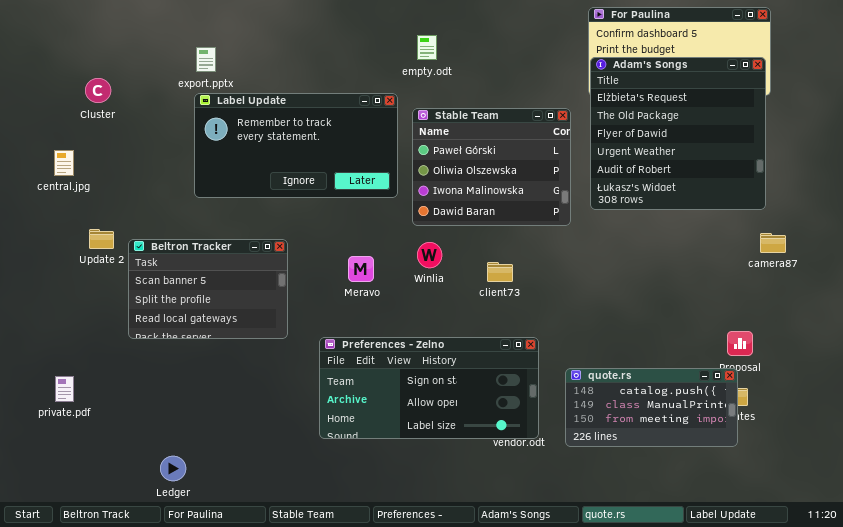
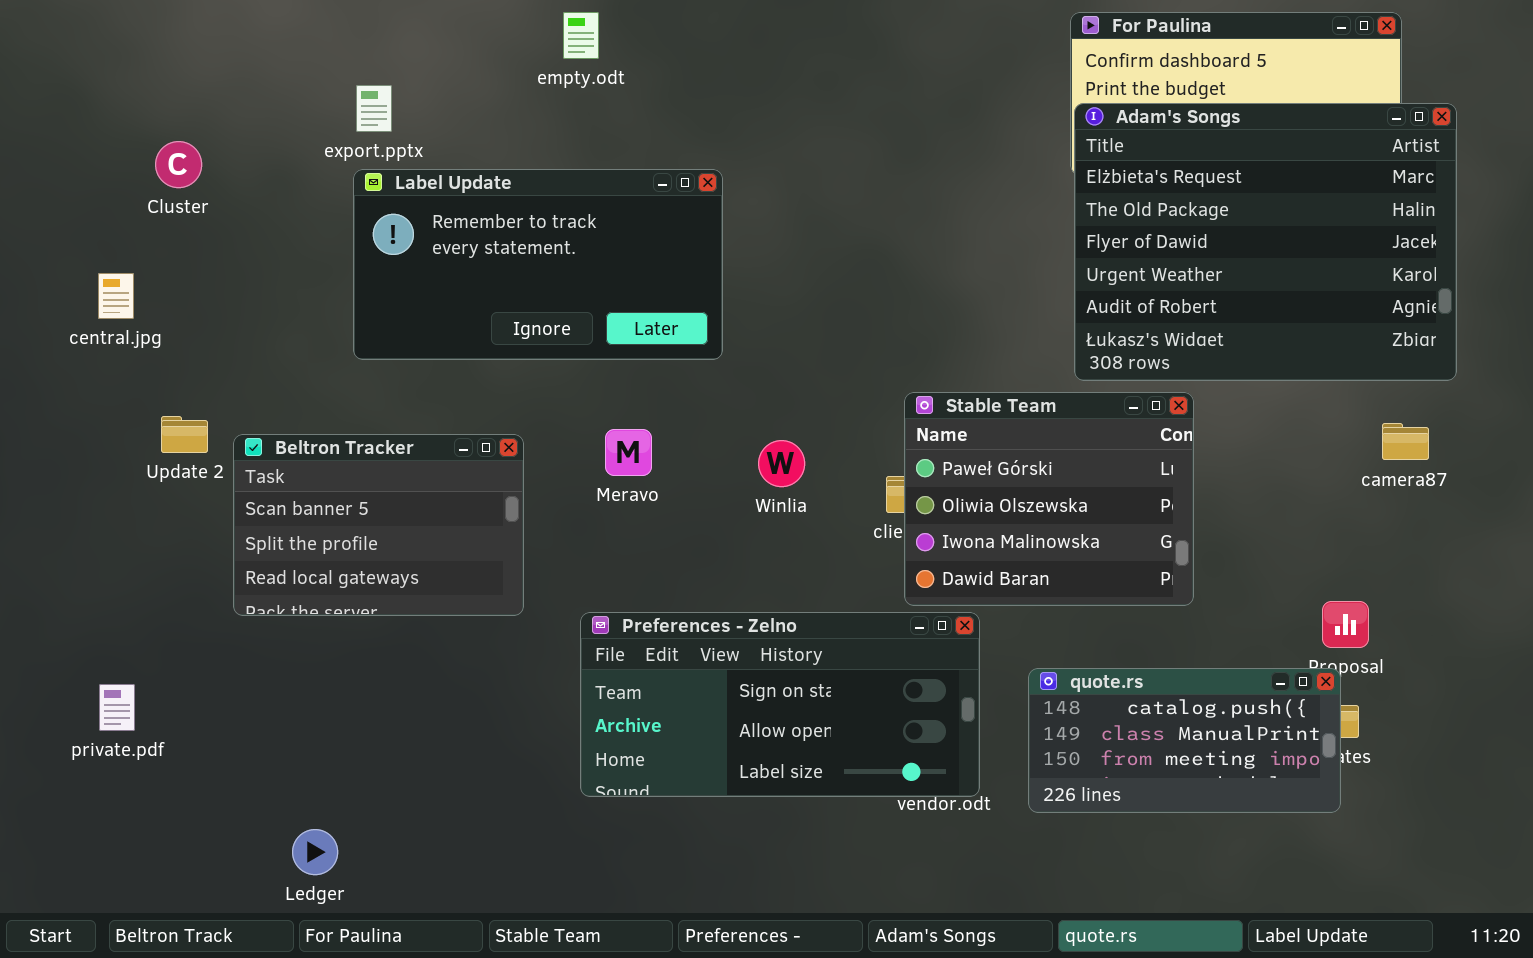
empty.odt: [417,35,437,60] -> [563,12,599,59], moved
Adam's Songs: [590,57,766,210] -> [1074,103,1457,381], resized
Stable Team: [412,108,571,226] -> [904,392,1194,606], moved
Meravo: [348,256,374,282] -> [605,429,652,476], moved

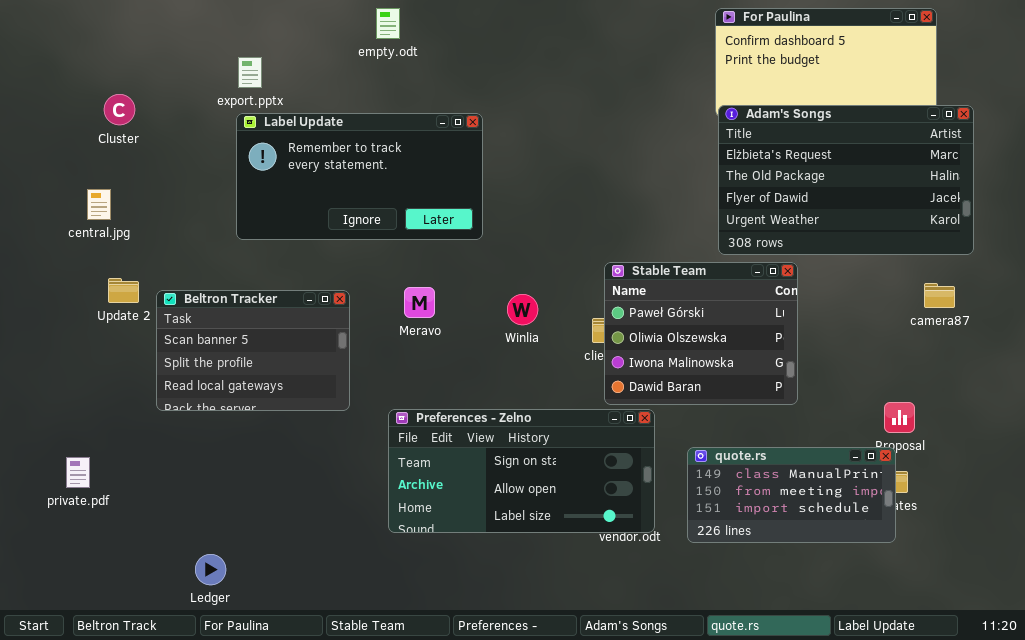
Adam's Songs: [1074,103,1457,381] -> [718,105,974,255], resized
central.jpg: [98,273,134,319] -> [87,189,111,220], moved
quote.rs: [1028,668,1341,813] -> [687,447,896,543], scrolled down 1 row

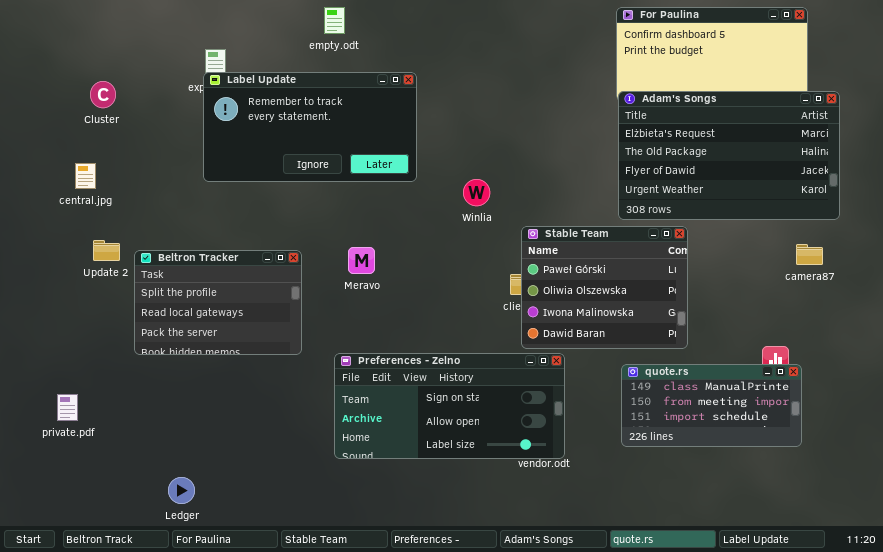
Label Update: [236,113,483,240] -> [203,72,417,182], moved
Beltron Tracker: [156,290,350,411] -> [134,250,302,355], scrolled down 1 row
Winlia: [507,294,538,325] -> [463,179,490,206], moved
quote.rs: [687,447,896,543] -> [621,364,802,447], moved

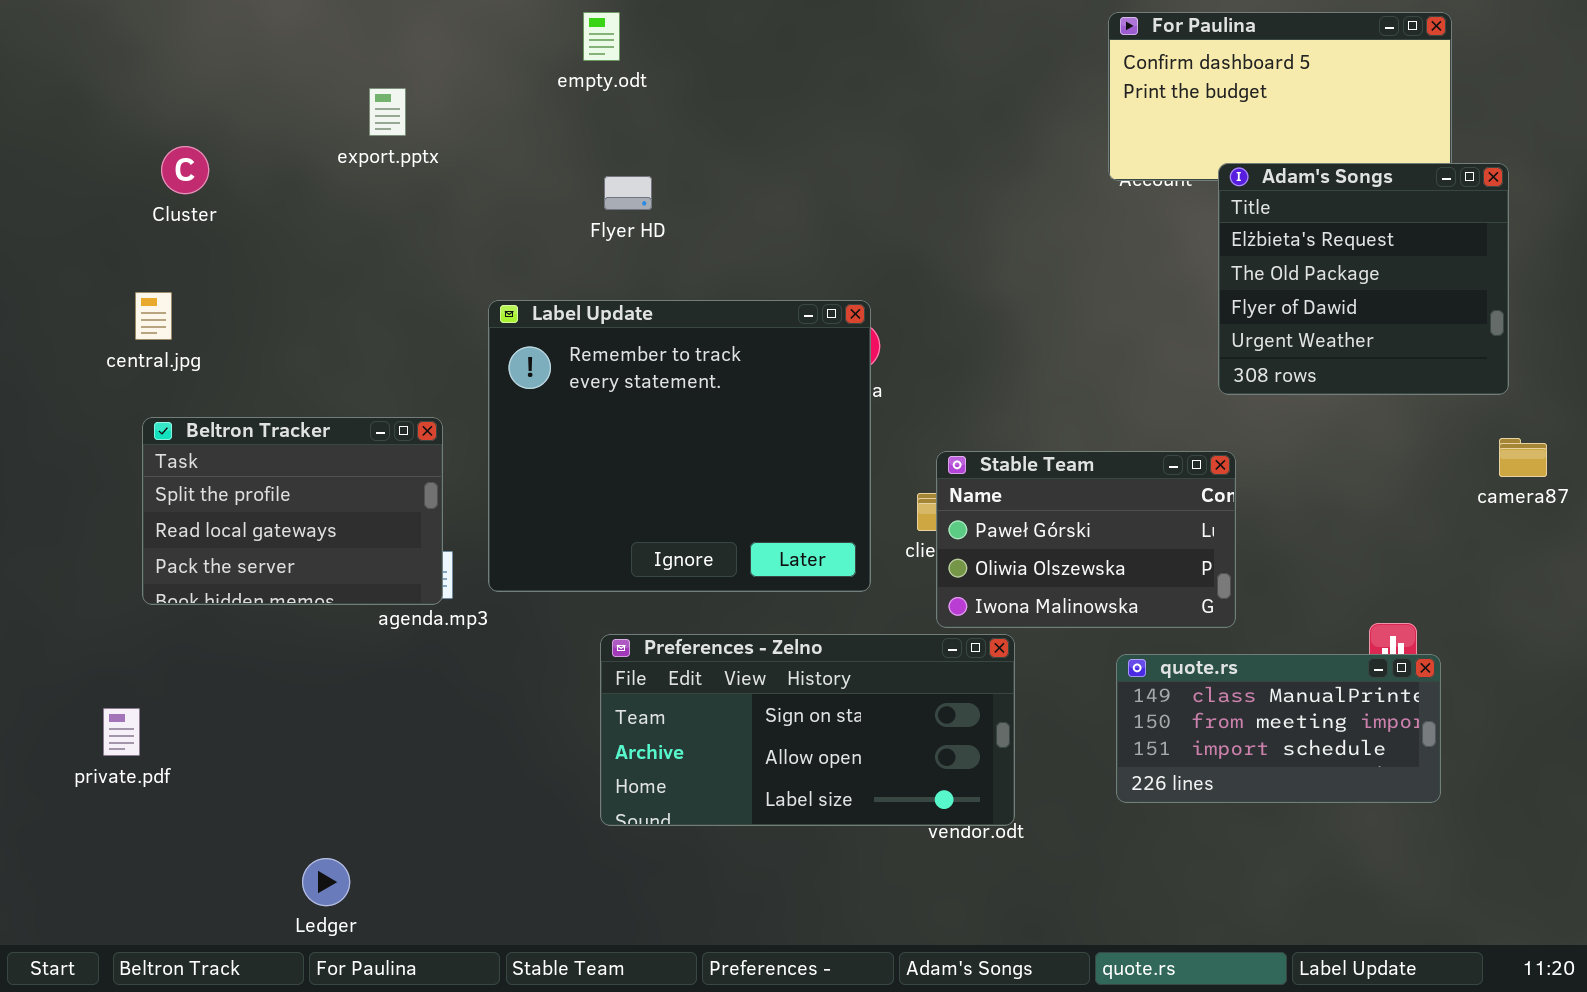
Label Update: [203,72,417,182] -> [488,300,871,592], moved, resized
Adam's Songs: [618,91,840,220] -> [1218,163,1509,395], resized
Stable Team: [521,226,688,349] -> [936,451,1236,628], resized
camera87: [796,244,823,265] -> [1499,438,1547,477], moved
Beltron Tracker: [134,250,302,355] -> [142,417,443,605], moved

